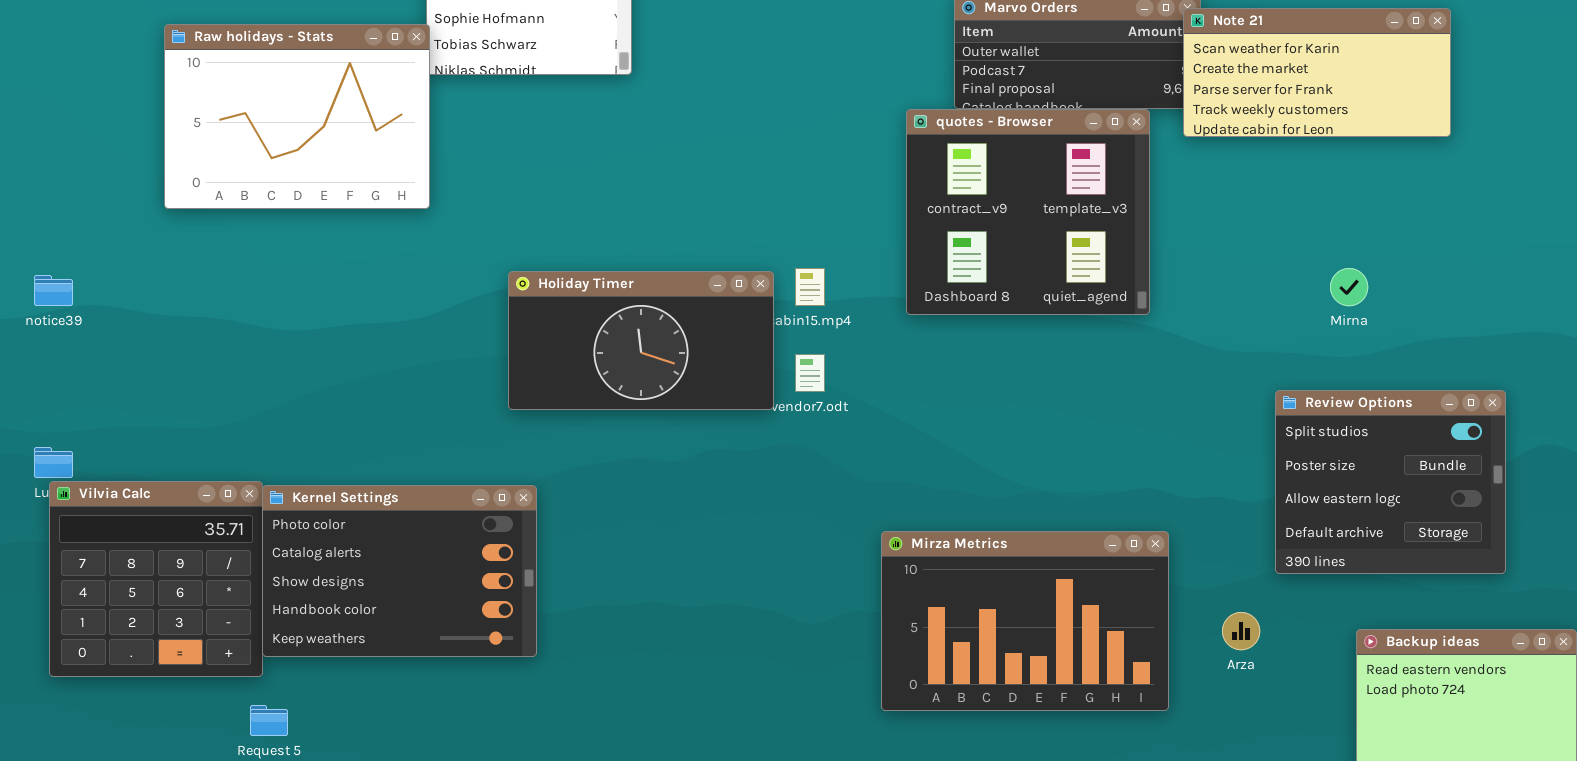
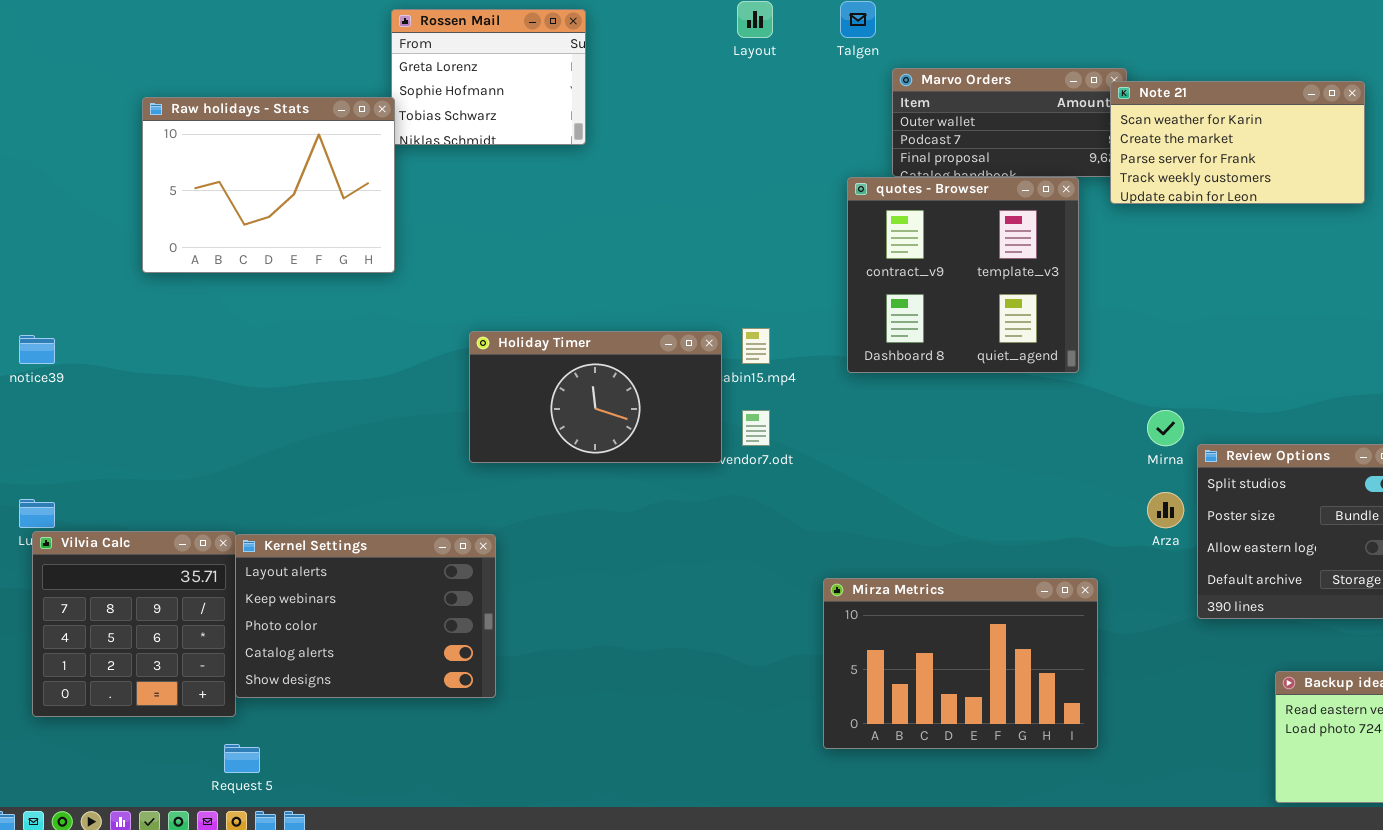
Mirna: [1330,268,1368,306] -> [1147,410,1184,446], moved
Kernel Settings: [262,485,537,657] -> [235,534,496,698], scrolled up 2 rows
Arza: [1222,612,1260,650] -> [1147,492,1184,528], moved

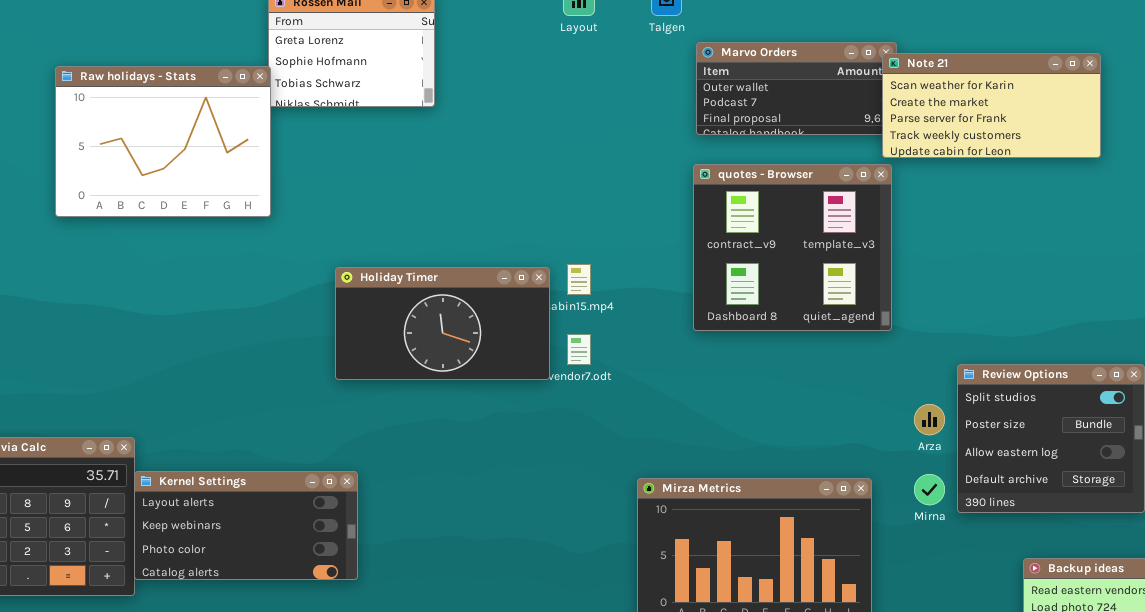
quotes - Browser: [847,177,1079,373] -> [693,164,892,331], moved
Mirna: [1147,410,1184,446] -> [914,474,945,505], moved
Kernel Settings: [235,534,496,698] -> [134,471,358,580], resized

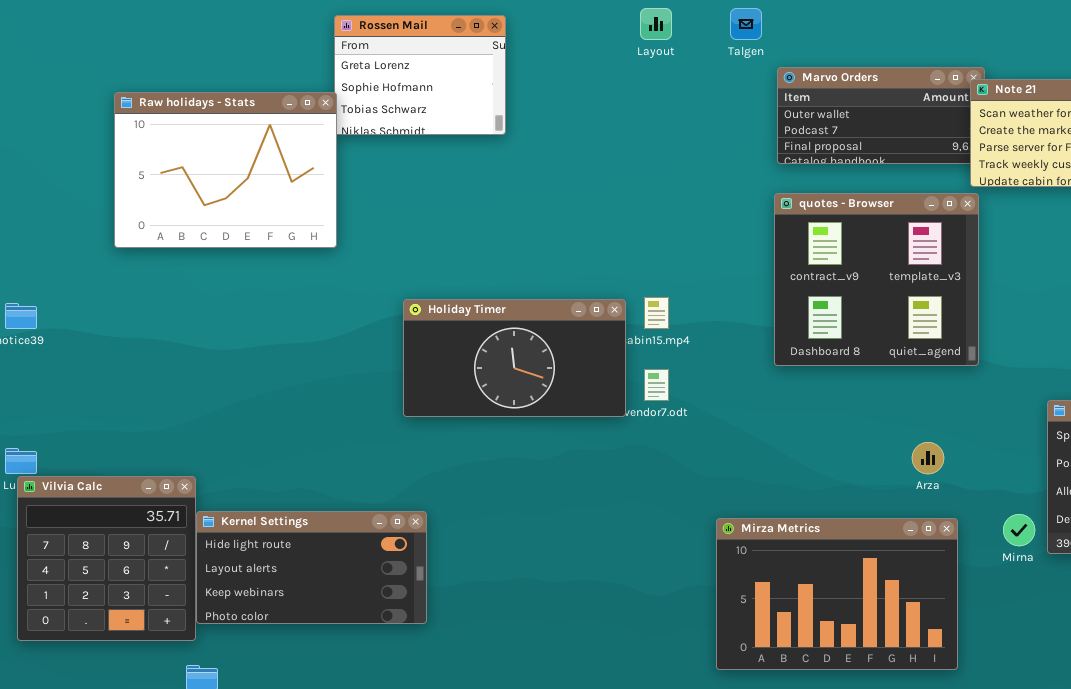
Arza: [914,404,945,435] -> [912,442,944,474], moved
Kernel Settings: [134,471,358,580] -> [196,511,427,624], scrolled up 1 row

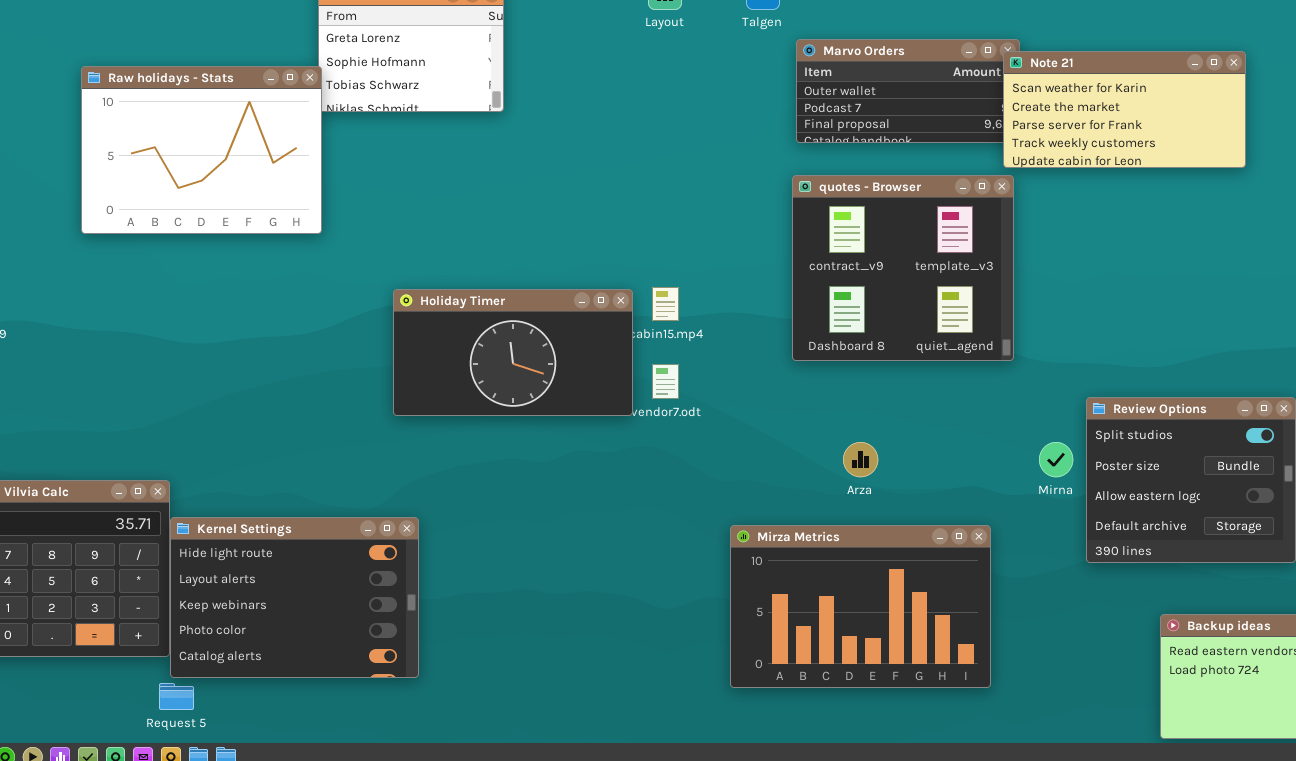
Arza: [912,442,944,474] -> [843,442,878,477], moved
Kernel Settings: [196,511,427,624] -> [170,517,419,678], resized
Mirna: [1003,514,1035,546] -> [1039,442,1073,477], moved

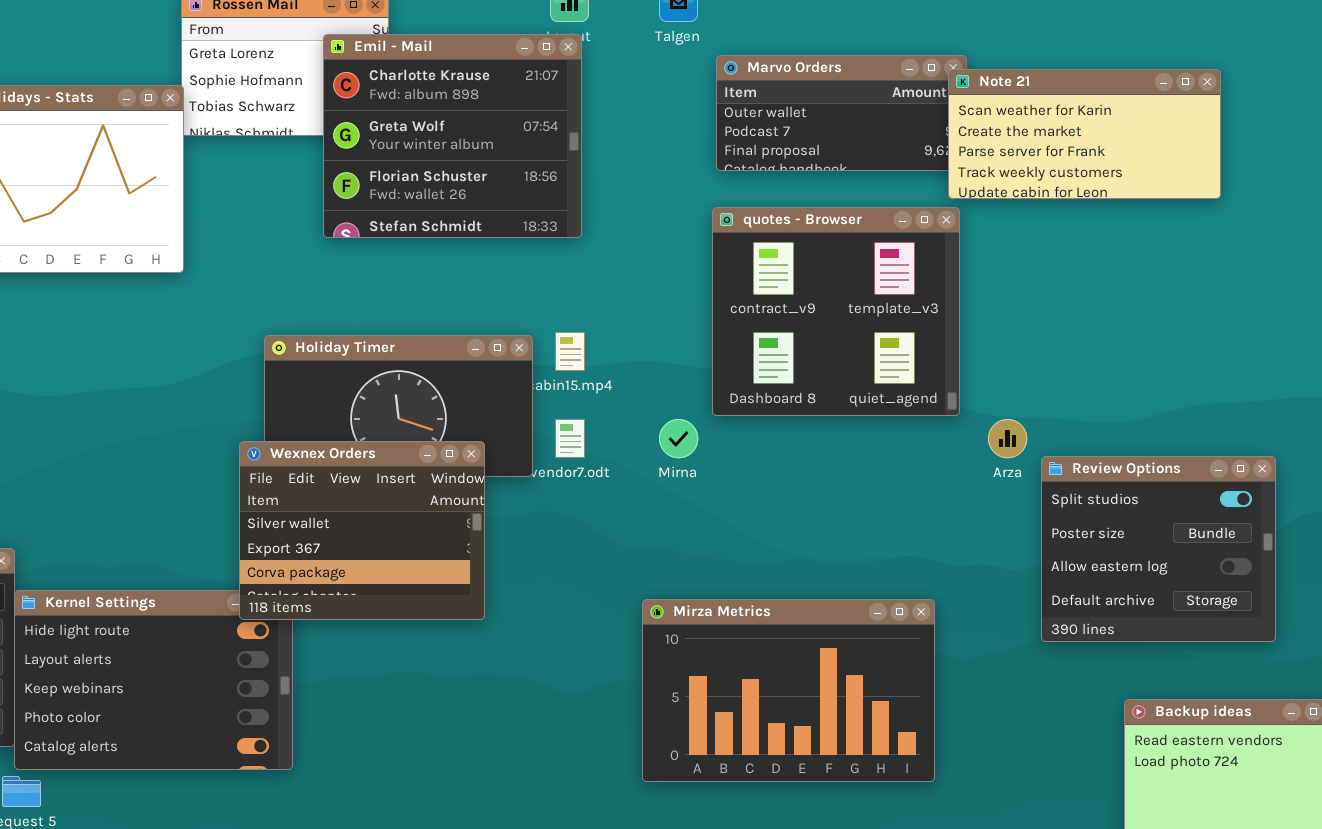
Emil - Mail: none -> [323,34,582,238], opened
Wexnex Orders: none -> [239,441,485,620], opened
Arza: [843,442,878,477] -> [988,419,1027,458], moved
Mirna: [1039,442,1073,477] -> [659,419,698,458], moved

